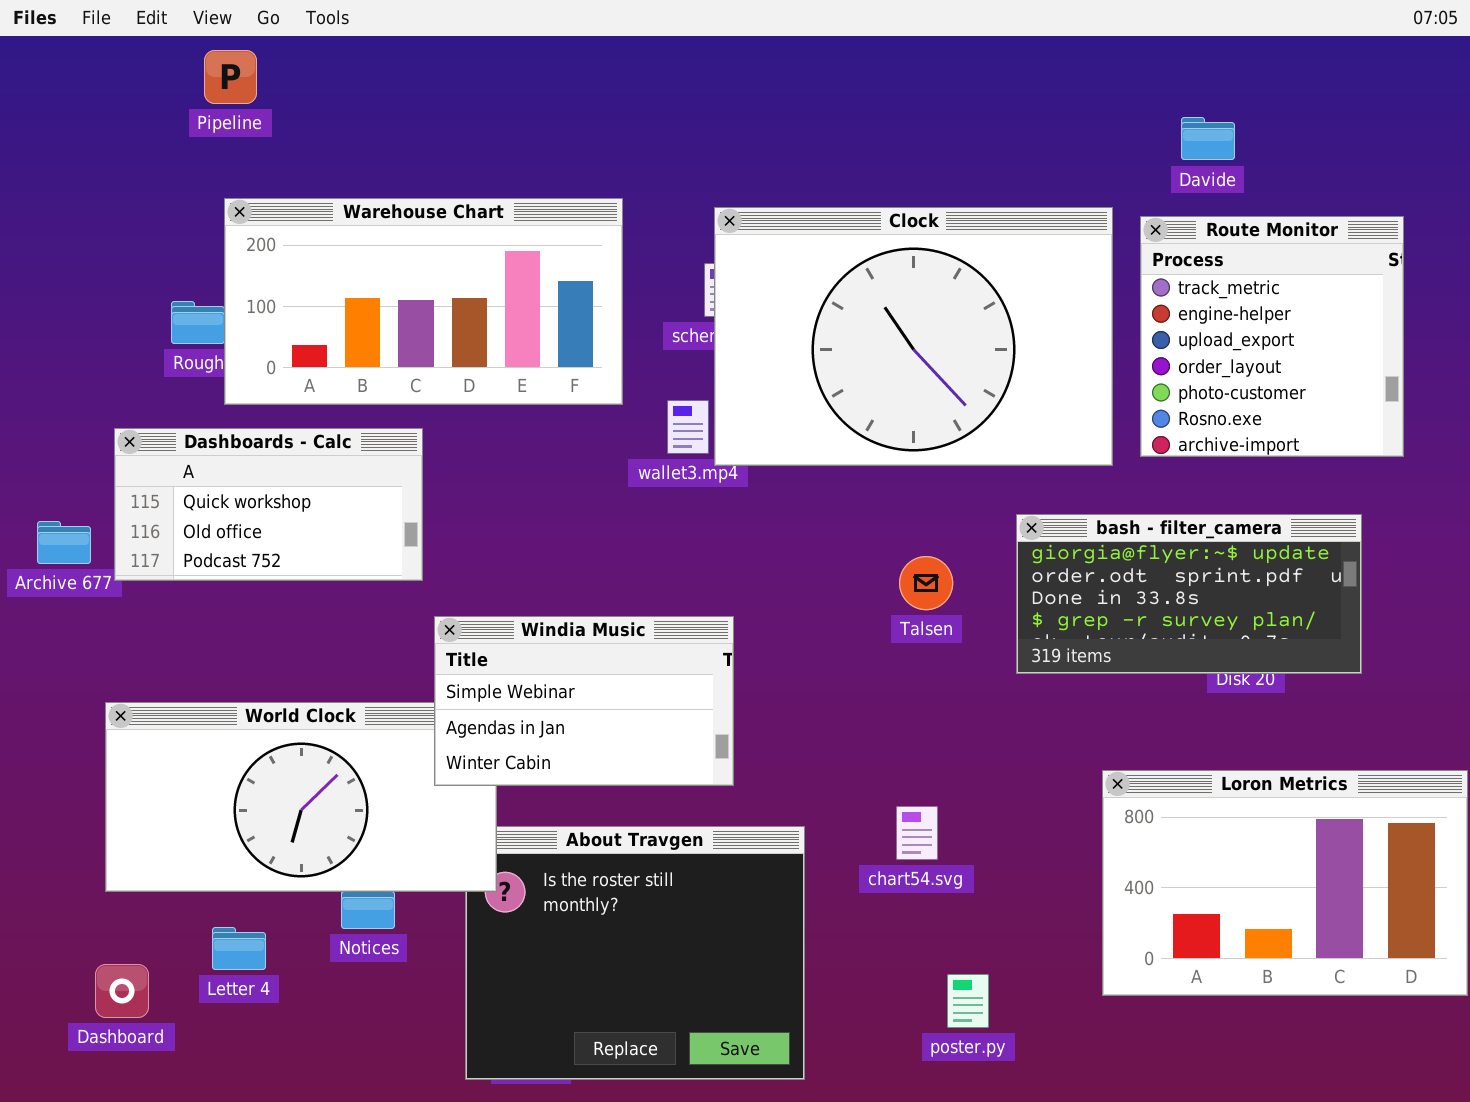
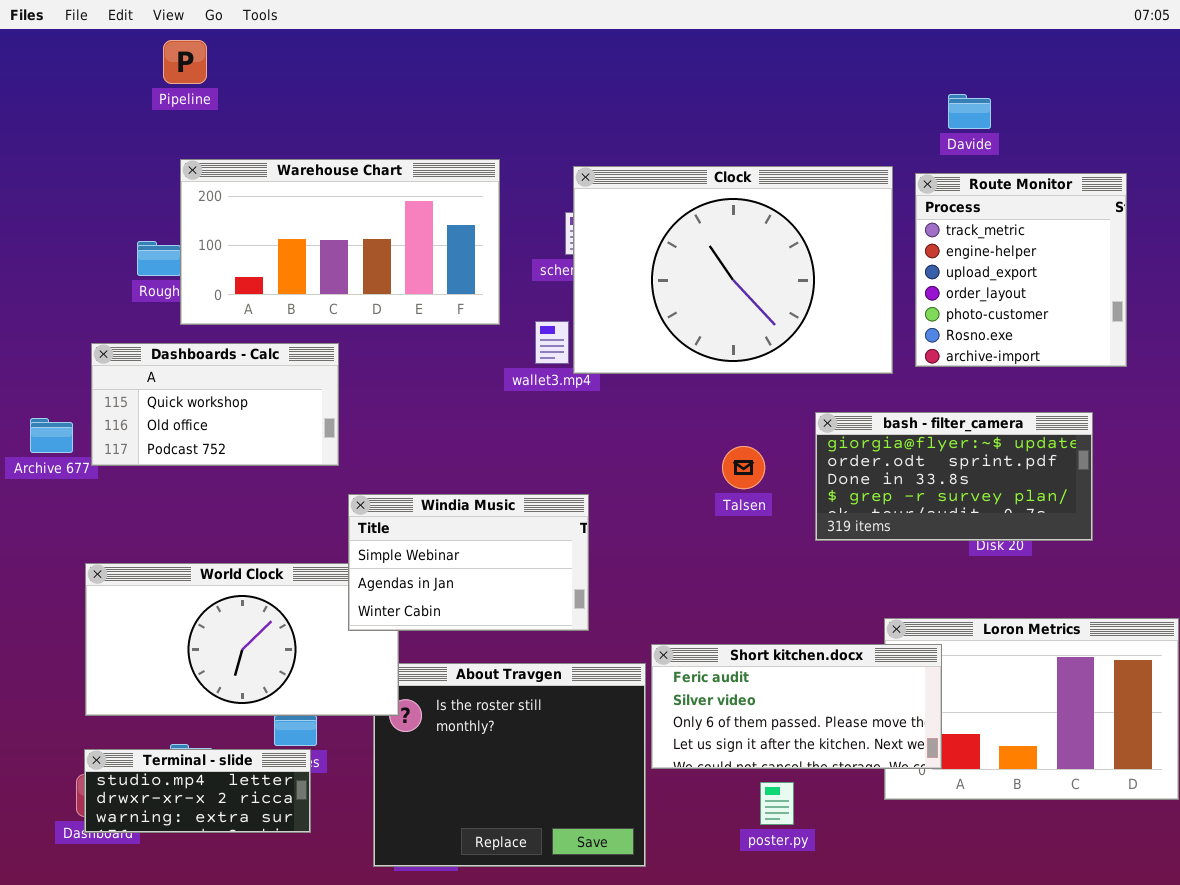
Short kitchen.docx: none -> [651,644,942,769], opened
Terminal - slide: none -> [84,749,311,833], opened

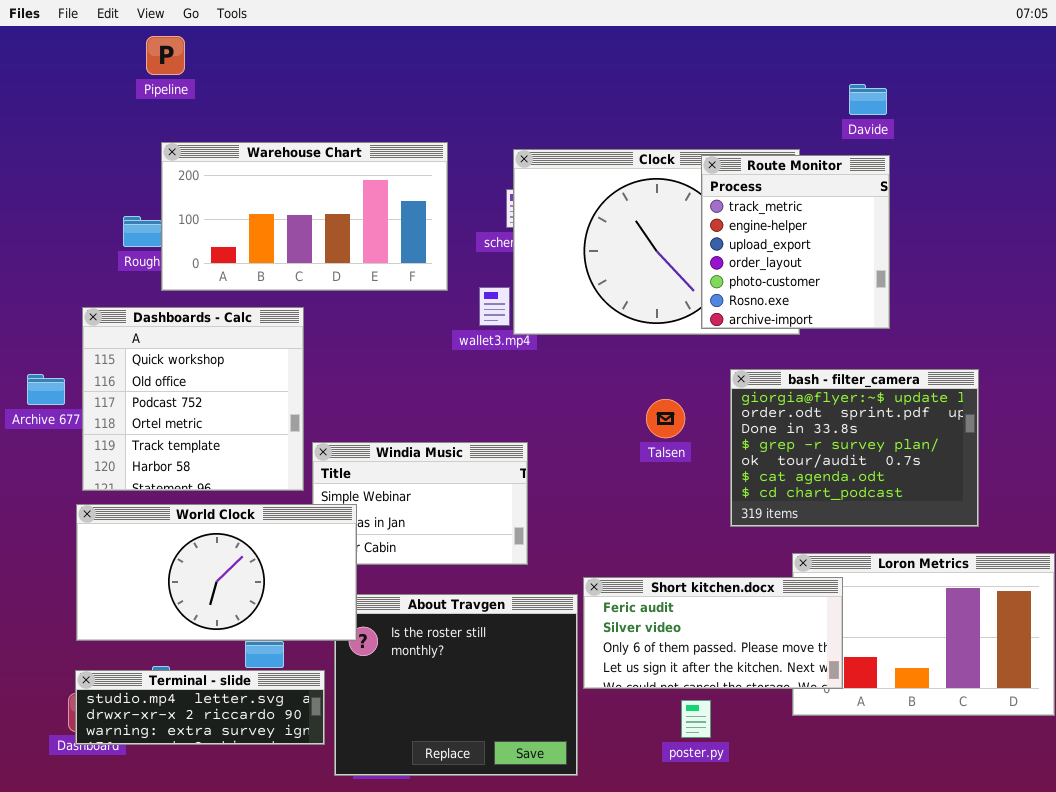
Route Monitor: [915,173,1127,367] -> [701,155,890,329], moved
Dashboards - Calc: [91,343,339,466] -> [82,307,304,491], resized
bash - filter_camera: [815,412,1093,541] -> [730,369,979,527], resized
World Clock: [85,563,399,716] -> [76,504,357,641], raised
Terminal - slide: [84,749,311,833] -> [75,670,325,745], resized

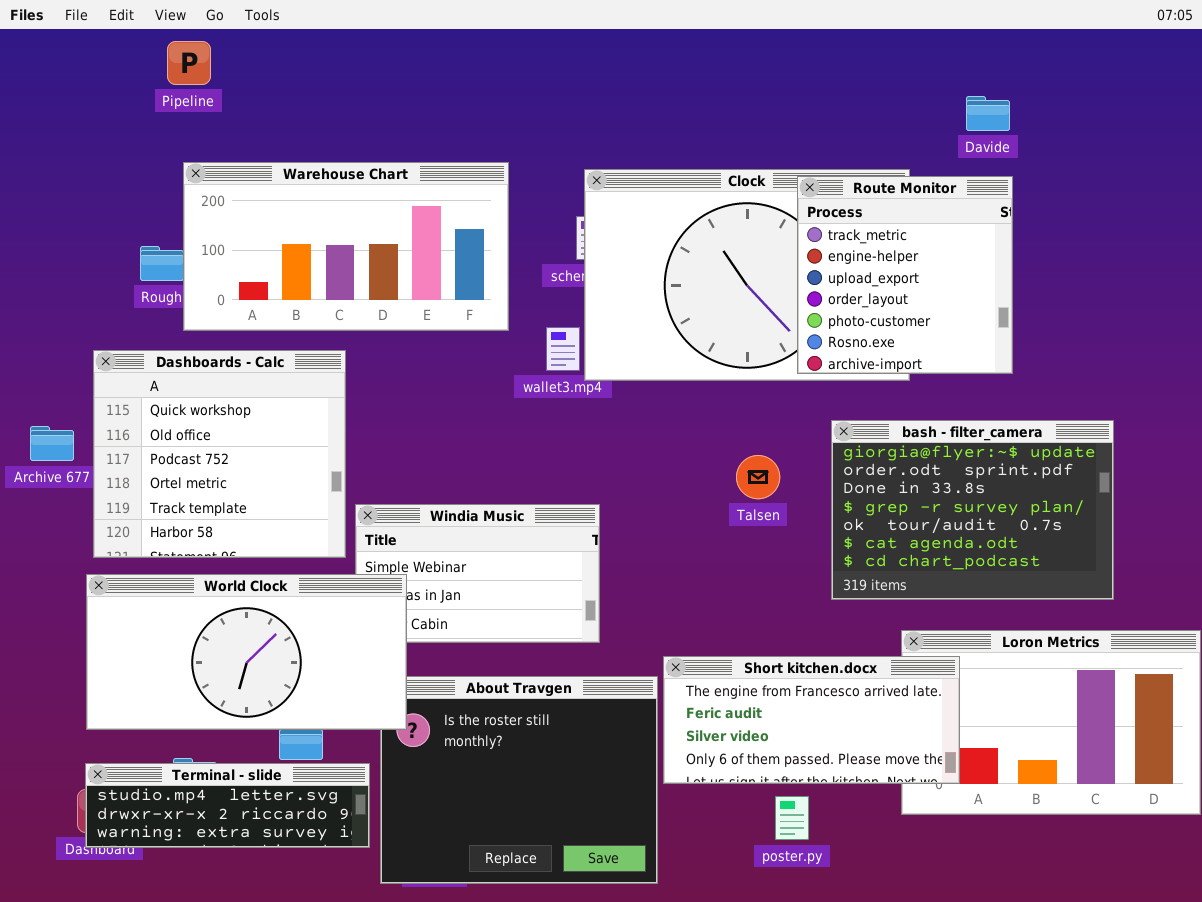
Short kitchen.docx: [583,577,843,689] -> [663,656,960,784], scrolled up 1 row

